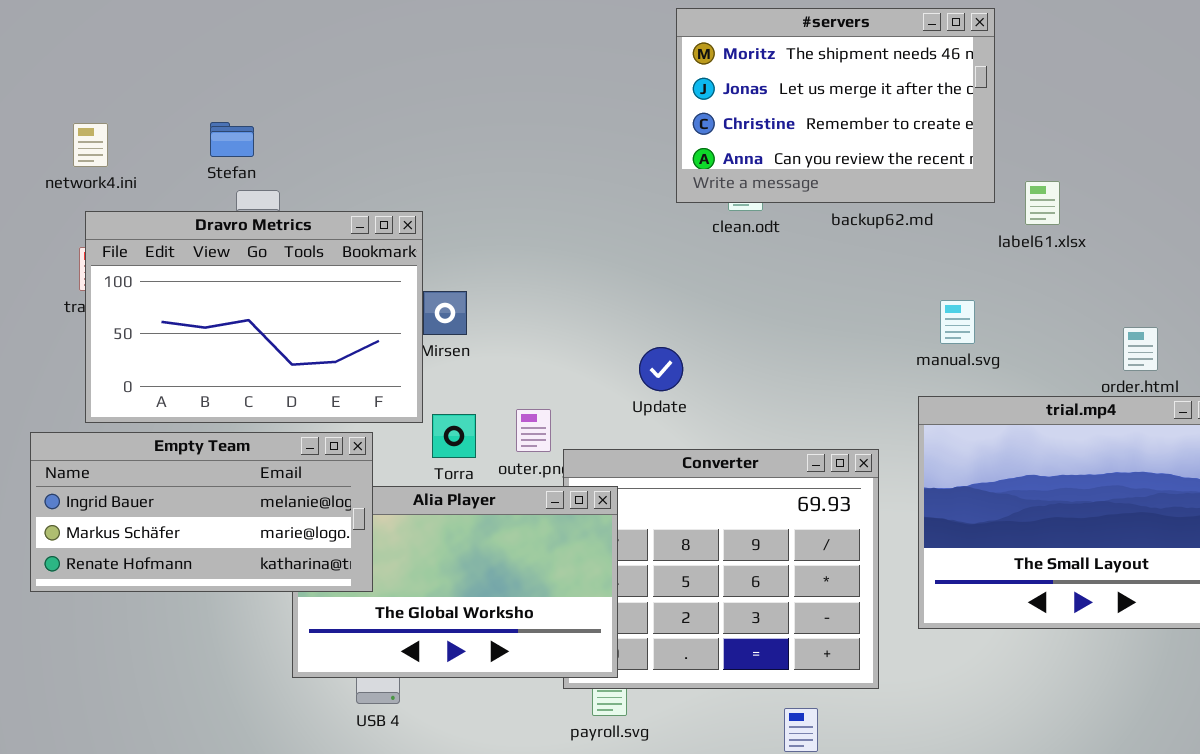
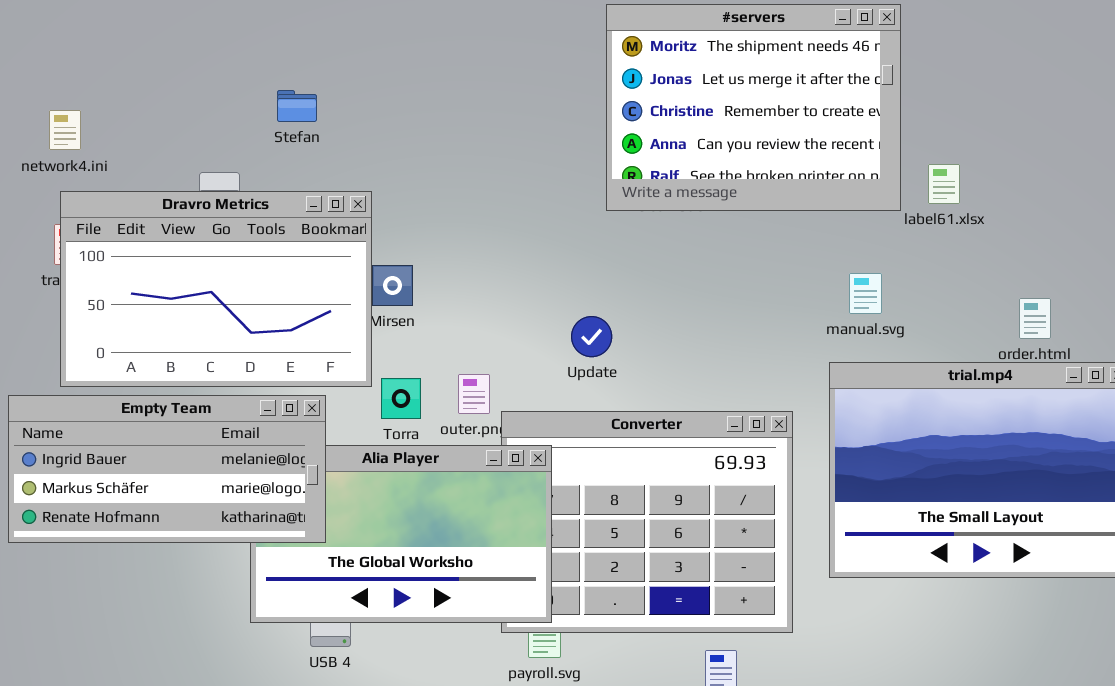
#servers: [676,8,995,203] -> [606,4,901,211], resized
Stefan: [210,122,254,157] -> [277,90,317,122], moved

